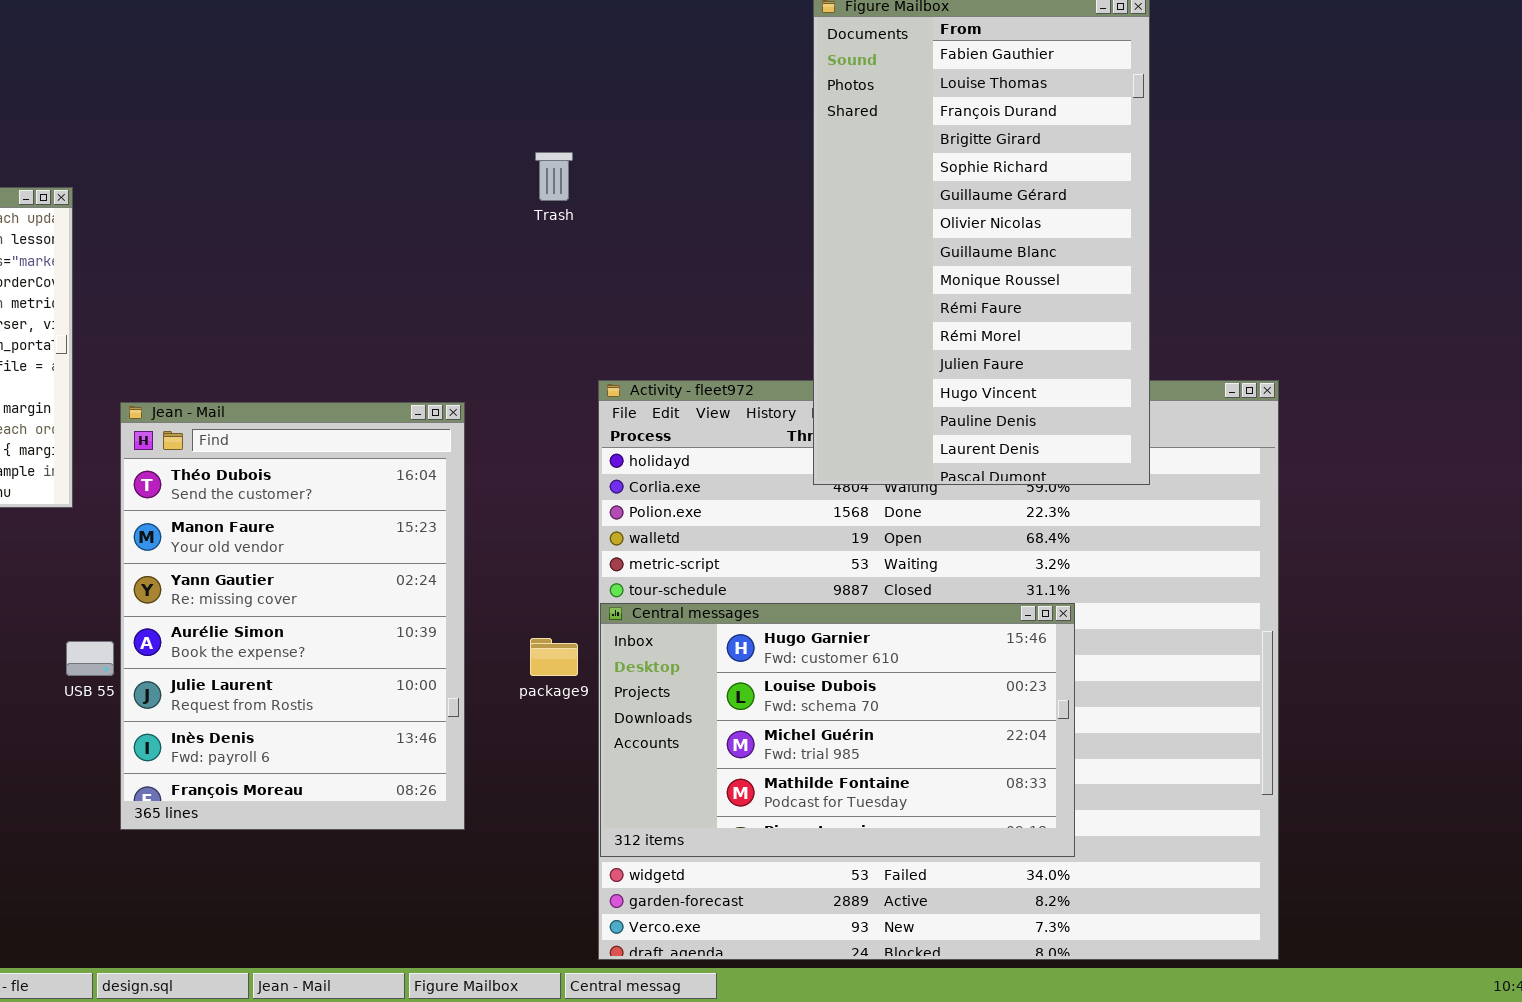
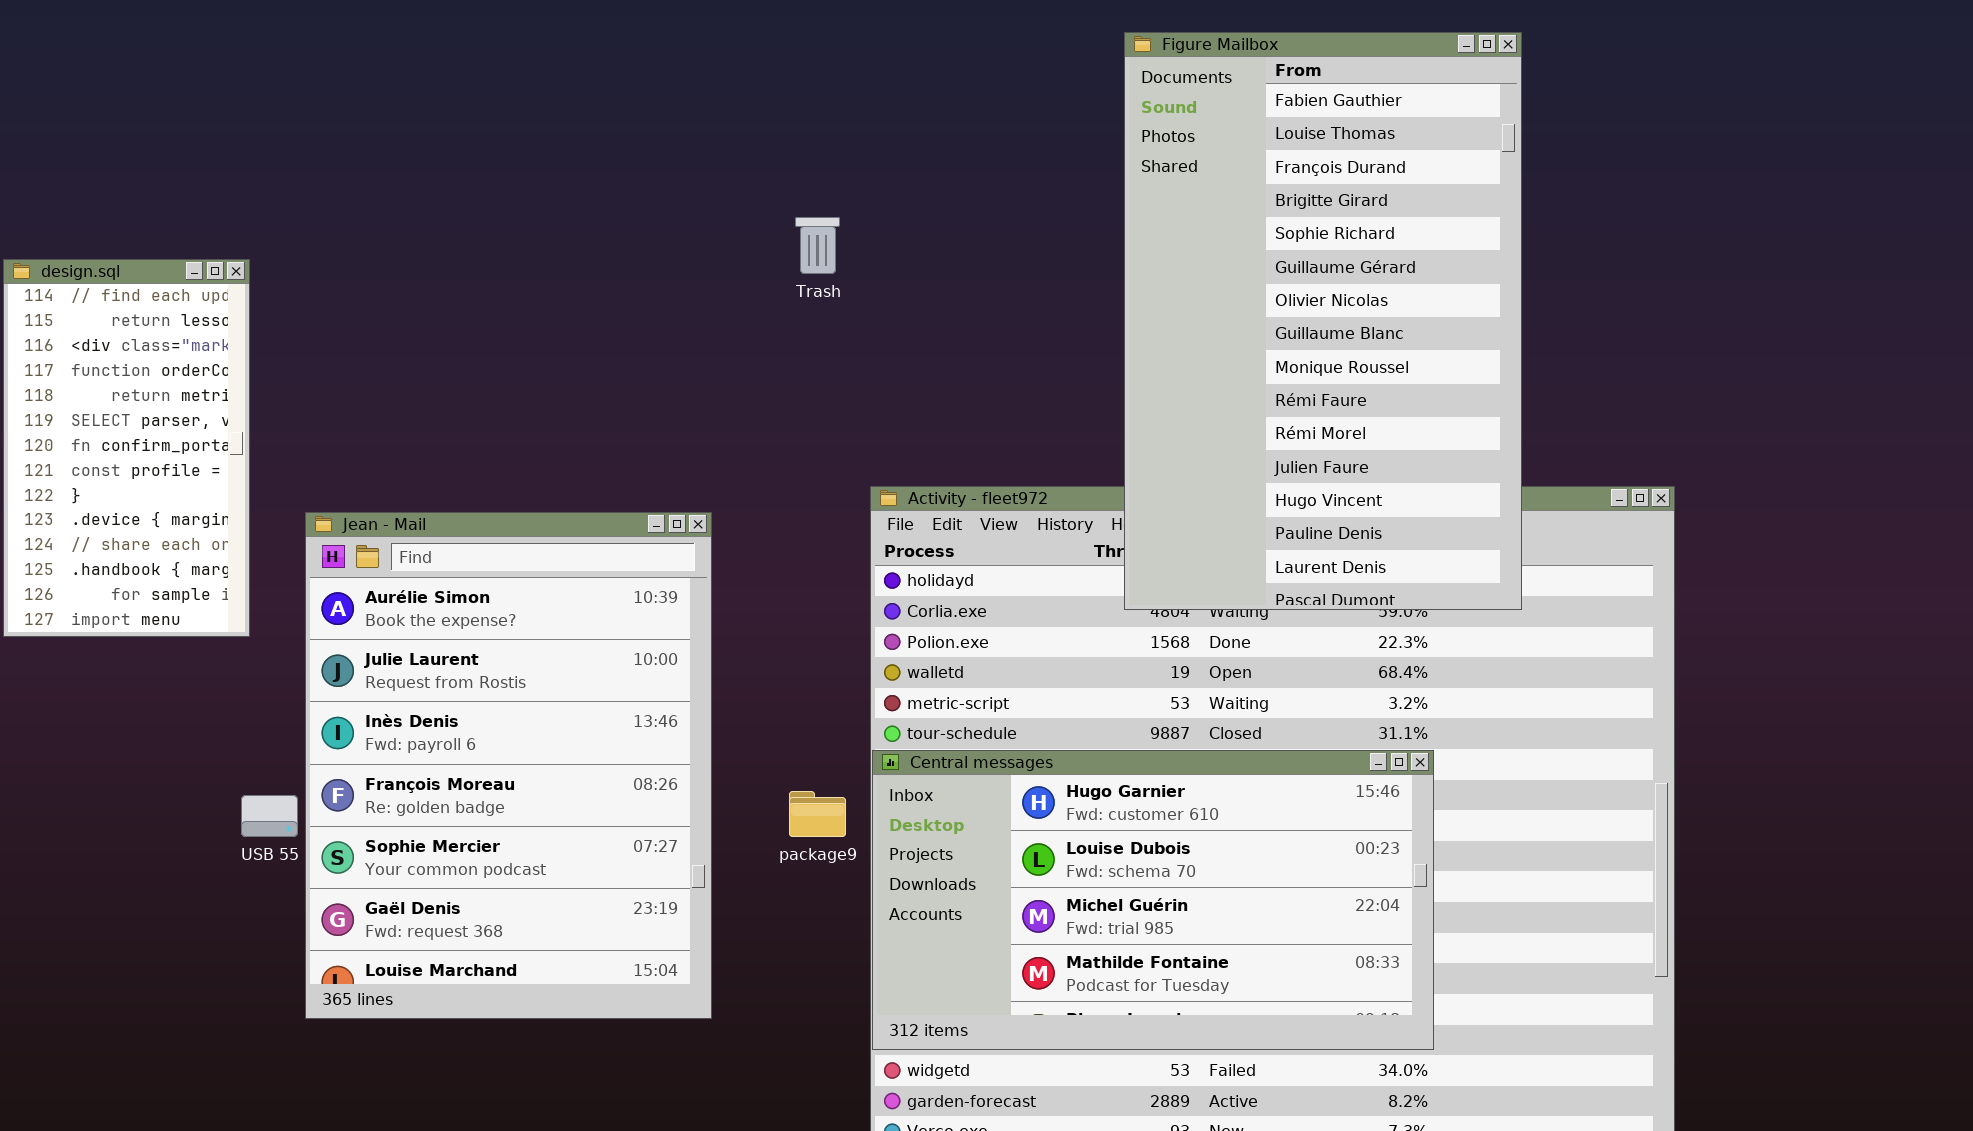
Jean - Mail: [120,402,465,830] -> [305,512,712,1019], scrolled down 3 rows

